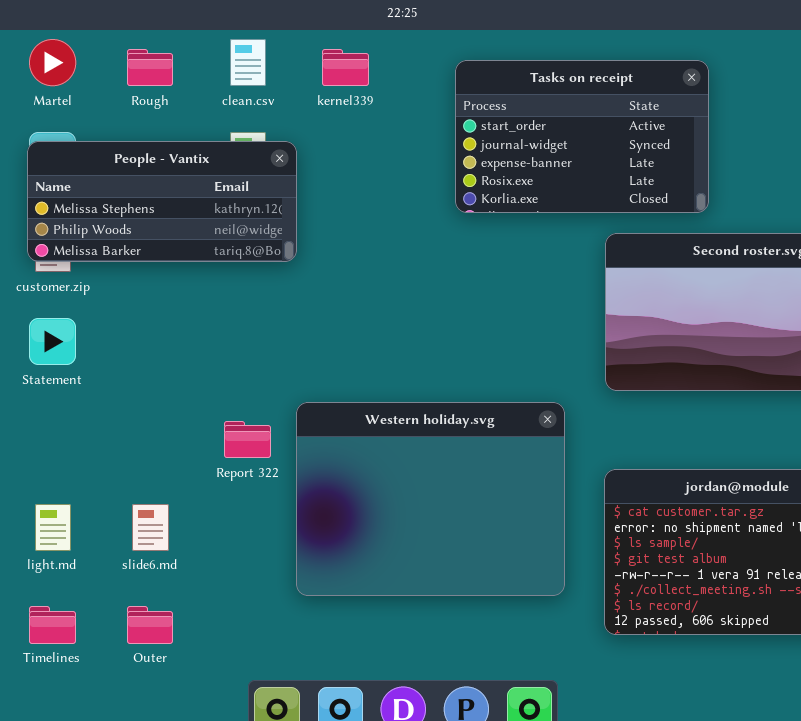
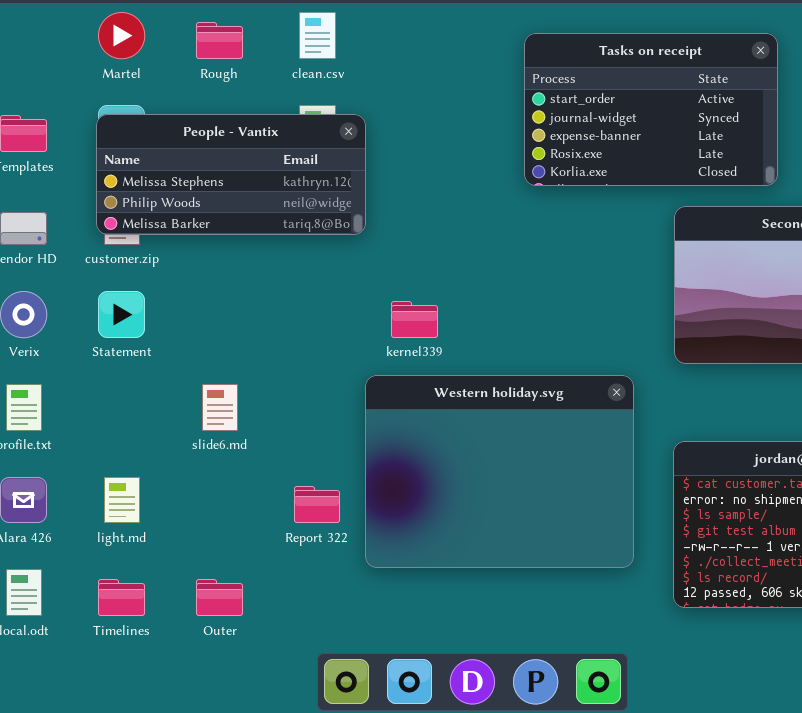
kernel339: [322,49,369,86] -> [391,301,438,338], moved
Report 322: [224,421,271,458] -> [294,486,340,523], moved
slide6.md: [132,504,169,551] -> [202,384,238,431], moved

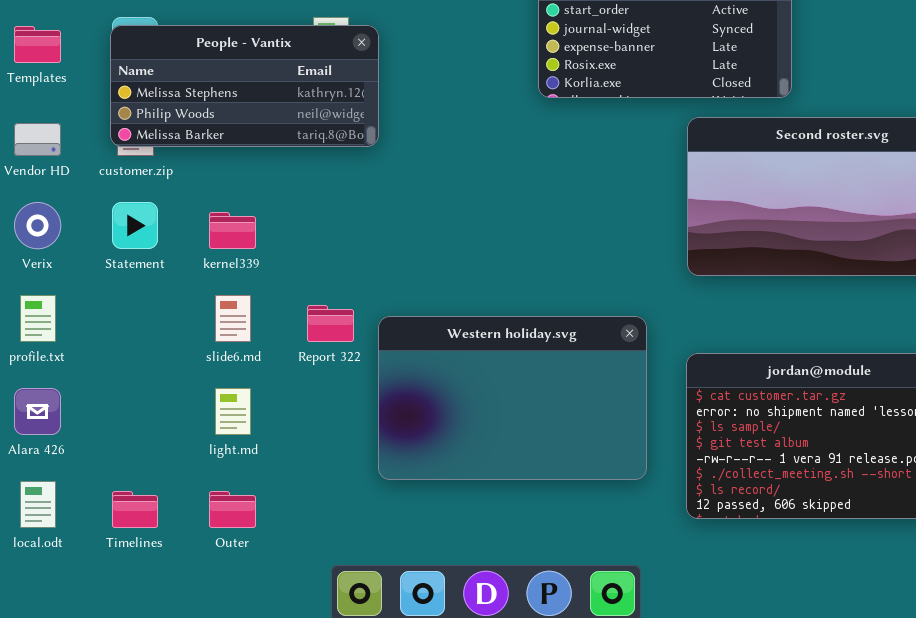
kernel339: [391,301,438,338] -> [209,212,256,249], moved
Western holiday.svg: [365,375,634,568] -> [378,316,647,480], resized
light.md: [104,477,140,523] -> [215,388,251,435], moved
Report 322: [294,486,340,523] -> [307,305,354,342], moved

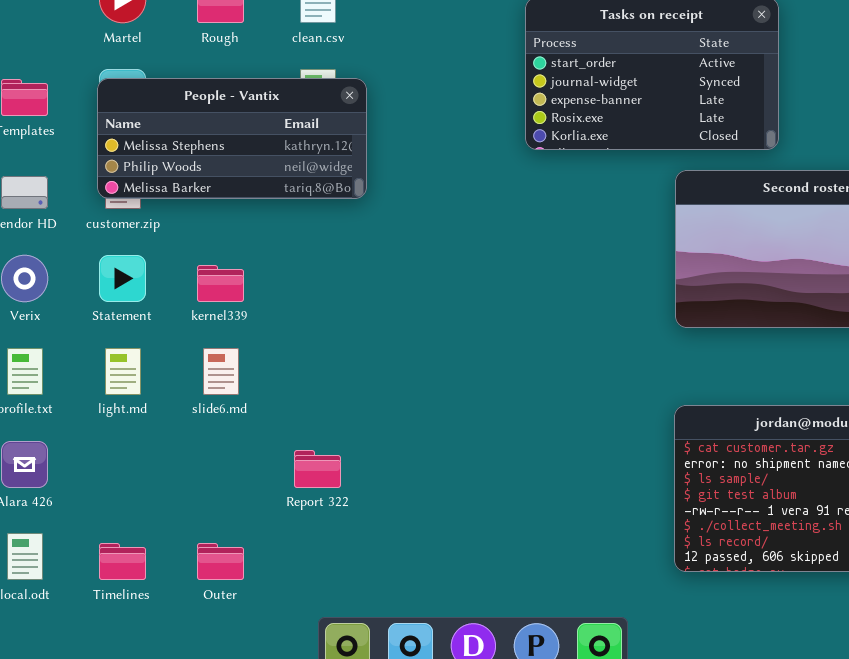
Report 322: [307,305,354,342] -> [294,450,341,488], moved
Western holiday.svg: [378,316,647,480] -> none, closed
light.md: [215,388,251,435] -> [105,348,141,395], moved

